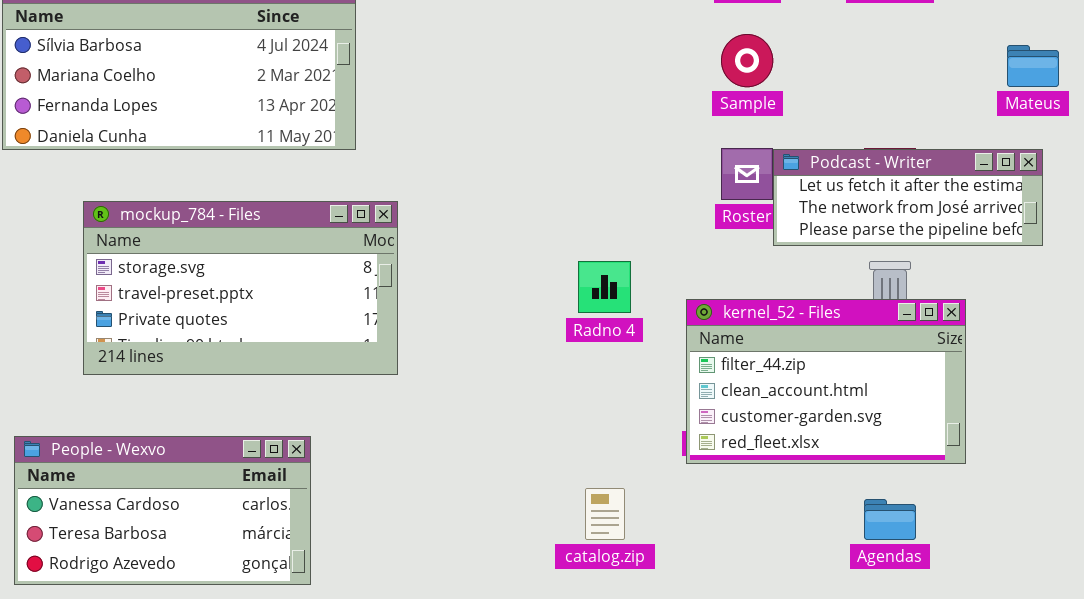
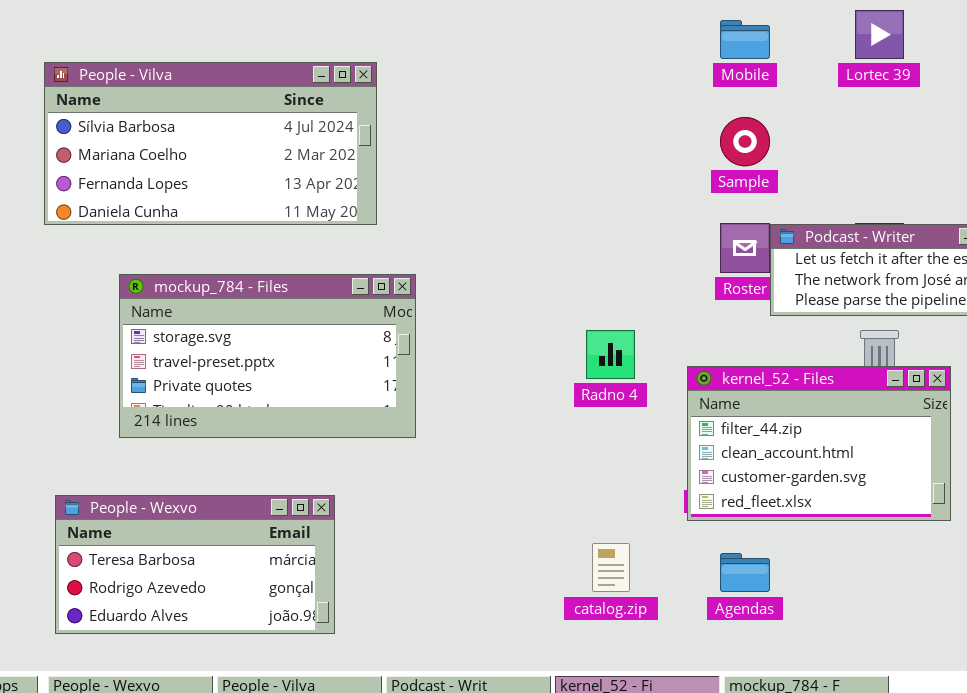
People - Wexvo: [14,436,311,585] -> [55,495,335,634], scrolled down 1 row
Agendas: [864,499,916,540] -> [720,553,770,592], moved

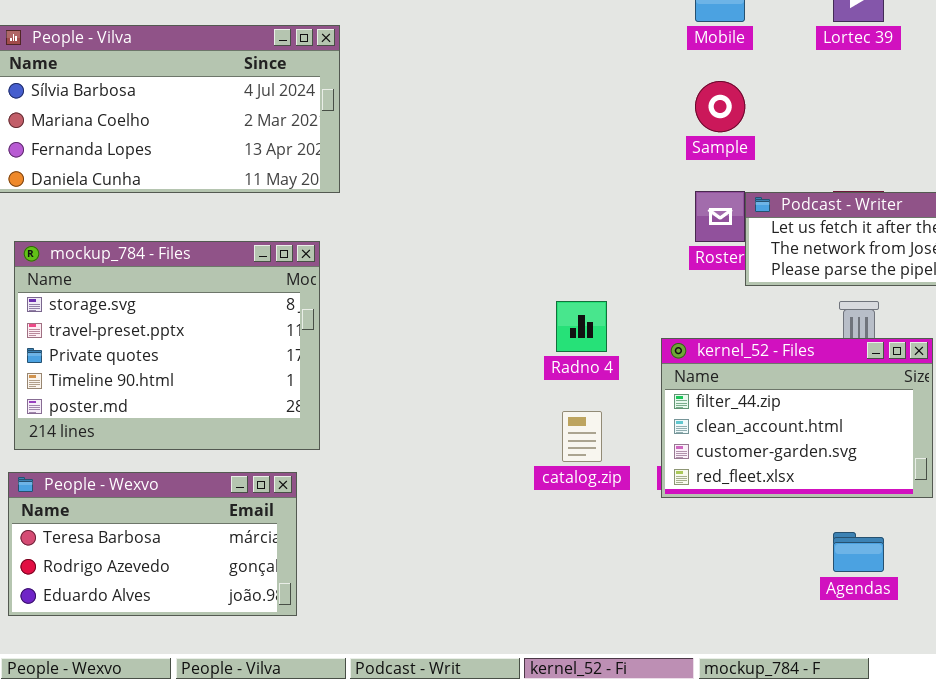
mockup_784 - Files: [119,274,416,438] -> [14,241,320,450], moved, resized
catalog.zip: [592,543,630,592] -> [562,411,602,462], moved
Agendas: [720,553,770,592] -> [833,532,884,572], moved

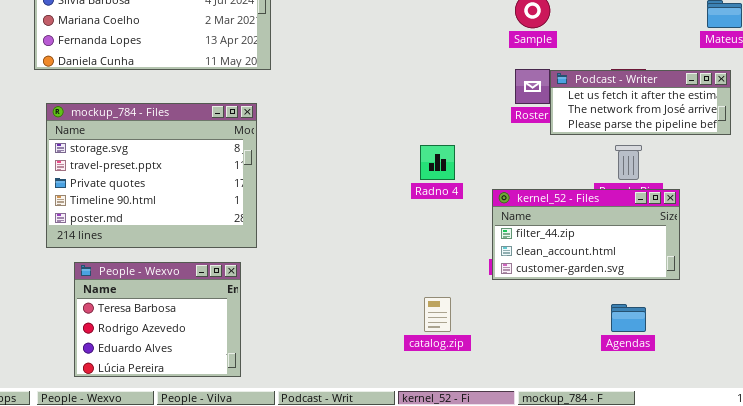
kernel_52 - Files: [661,338,933,498] -> [492,189,680,280], resized
catalog.zip: [562,411,602,462] -> [424,297,451,332], moved
People - Wexvo: [8,472,297,616] -> [74,262,241,377], resized

